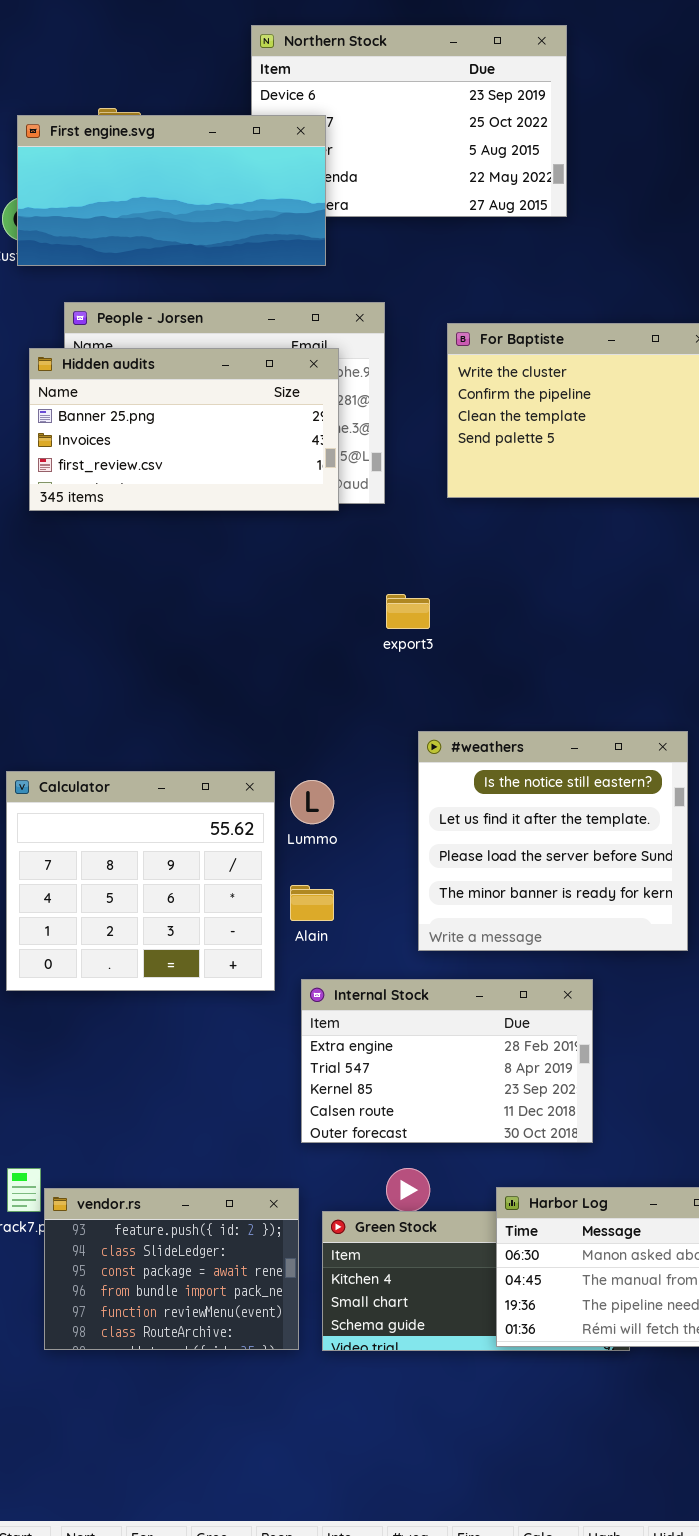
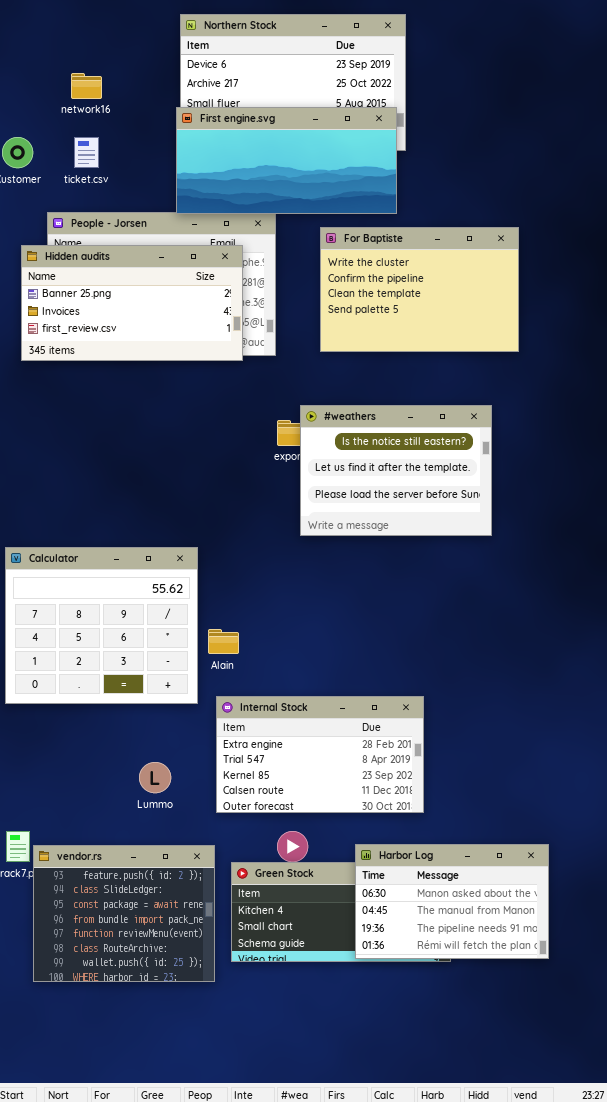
First engine.svg: [17,115,326,266] -> [176,107,397,214], moved
#weathers: [418,731,688,951] -> [300,405,492,536], moved, resized
Lummo: [290,780,334,824] -> [139,762,171,793], moved
vendor.rs: [44,1188,299,1350] -> [33,845,215,982], resized

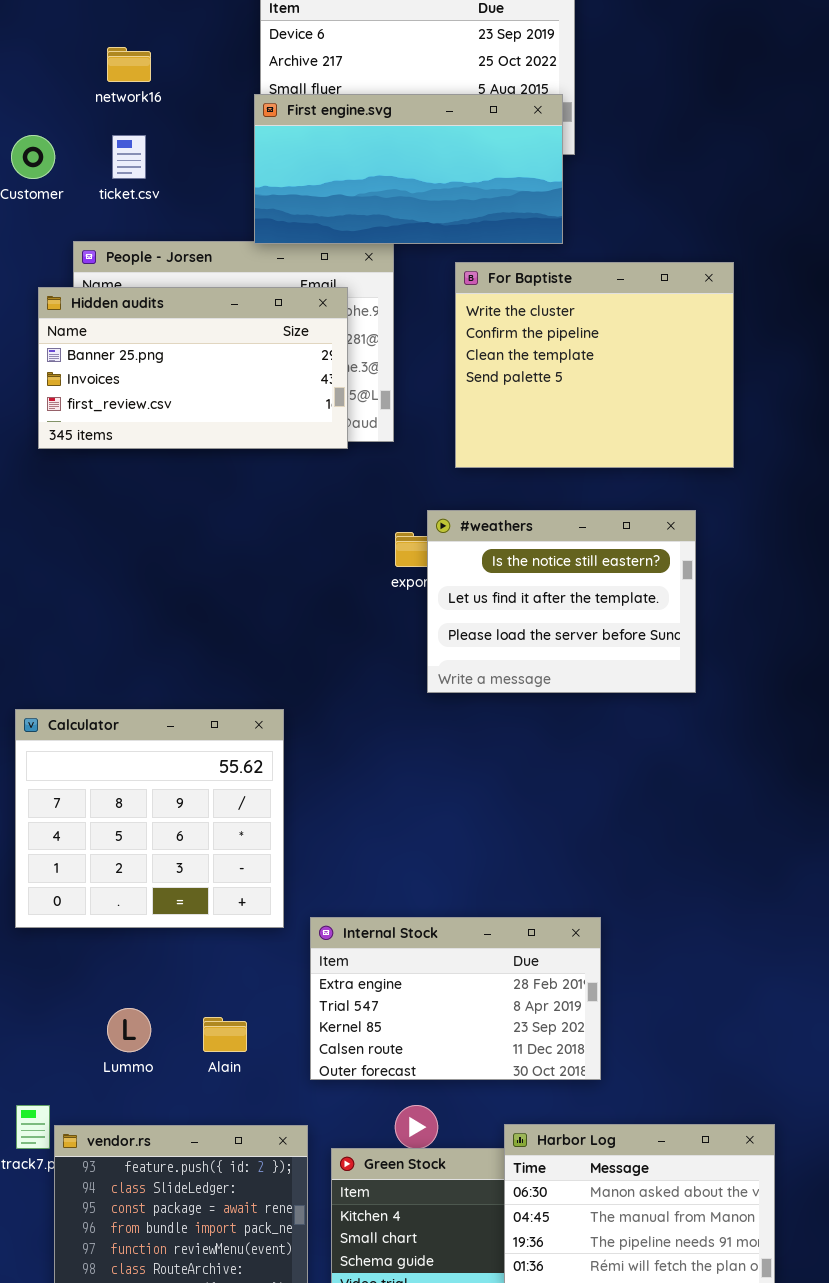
For Baptiste: [320,227,519,352] -> [455,262,734,468], resized
Alain: [208,629,239,654] -> [203,1017,247,1052], moved
Lummo: [139,762,171,793] -> [107,1008,151,1052], moved

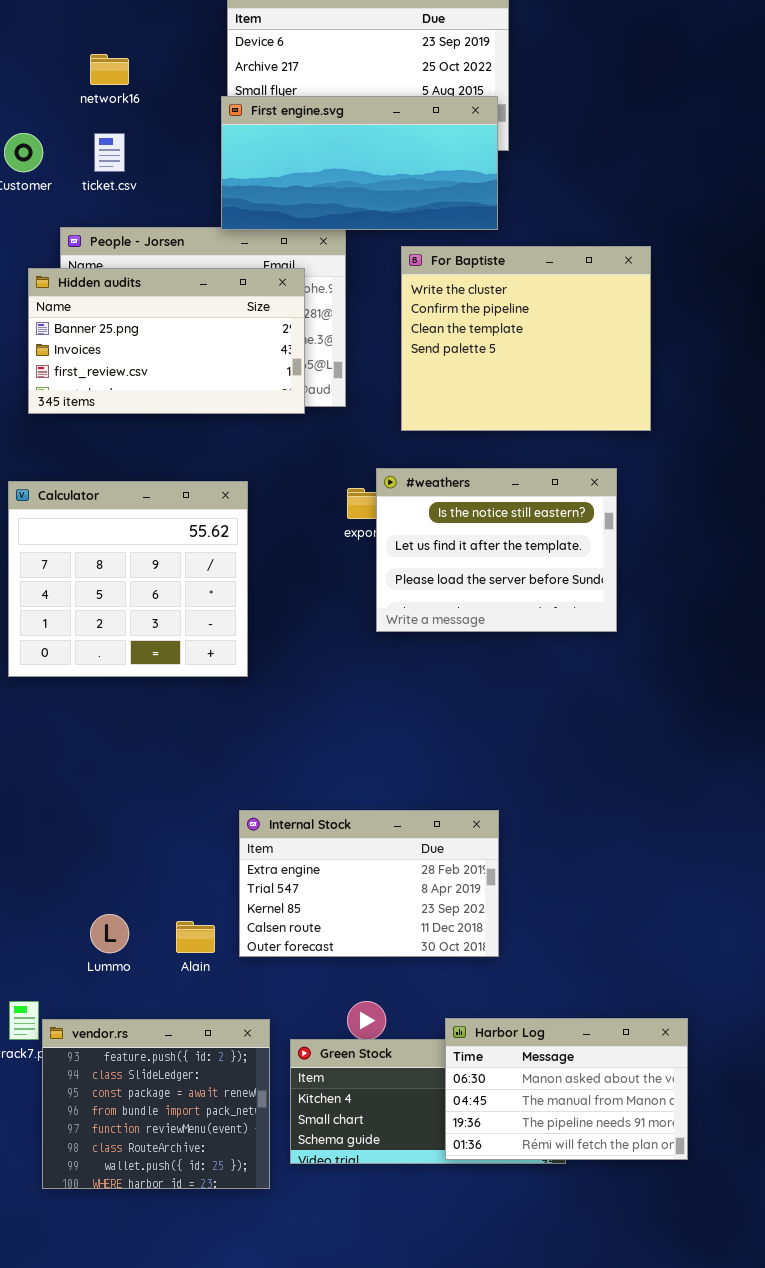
Calculator: [15,709,284,928] -> [8,481,248,677], moved
Internal Stock: [310,917,601,1080] -> [239,810,499,957], moved

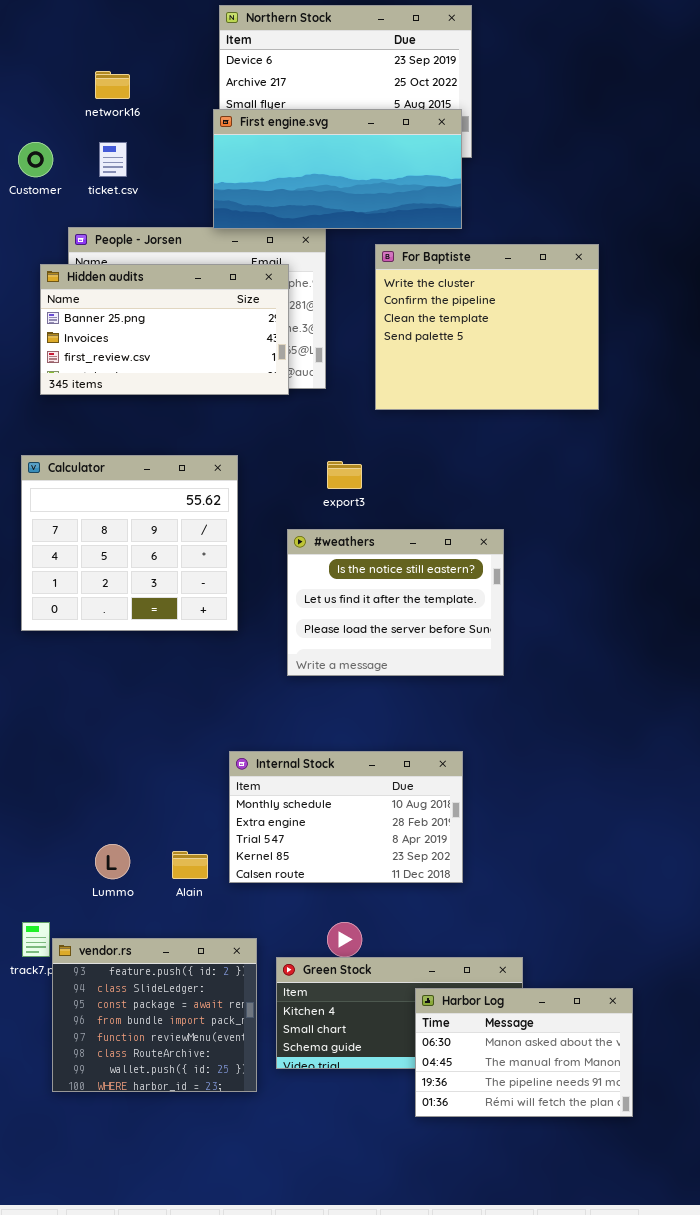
#weathers: [376,468,617,632] -> [287,529,504,676], moved
Internal Stock: [239,810,499,957] -> [229,751,463,883], scrolled up 1 row
Harbor Log: [445,1018,688,1160] -> [415,988,633,1117], moved

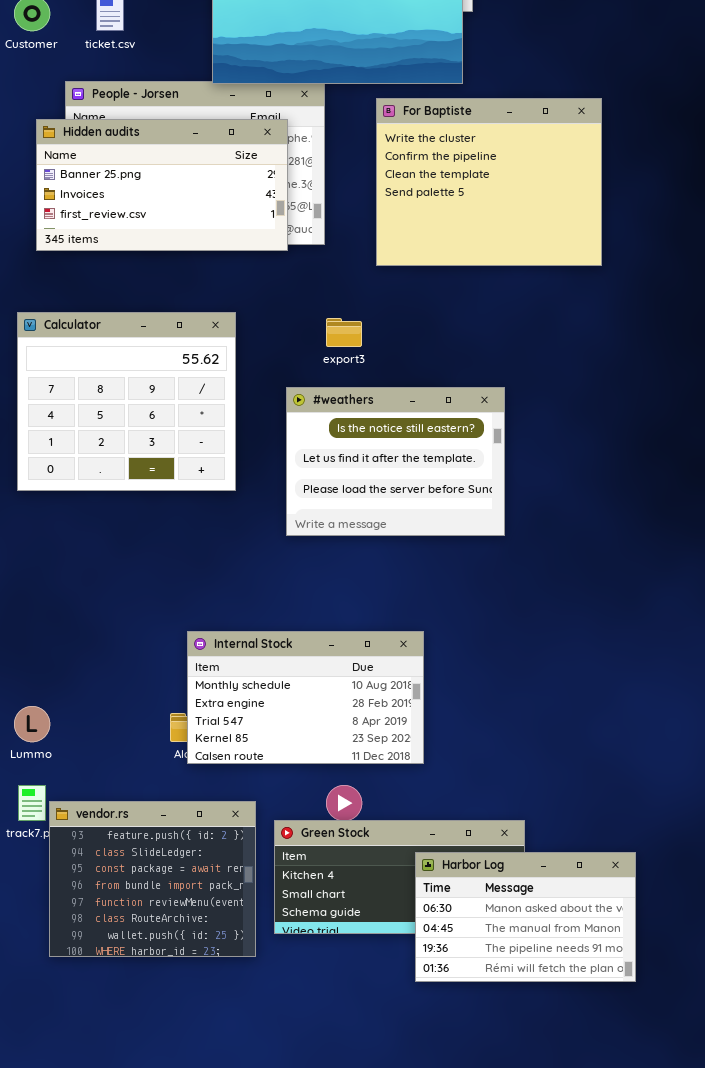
Internal Stock: [229,751,463,883] -> [187,631,424,764], moved
Lummo: [95,844,130,879] -> [14,706,50,742], moved

